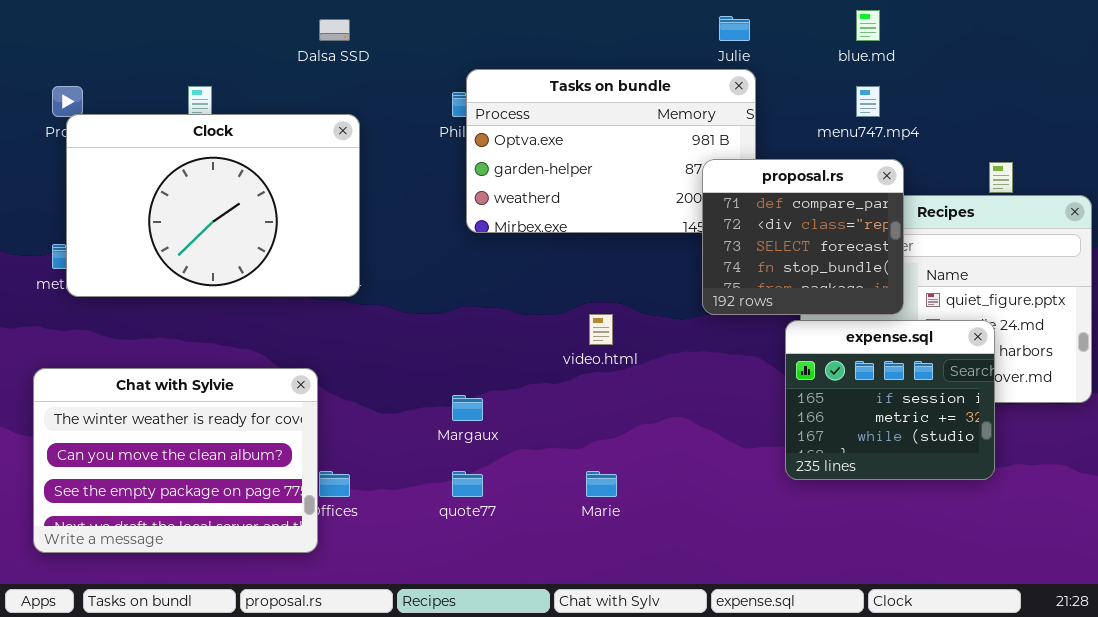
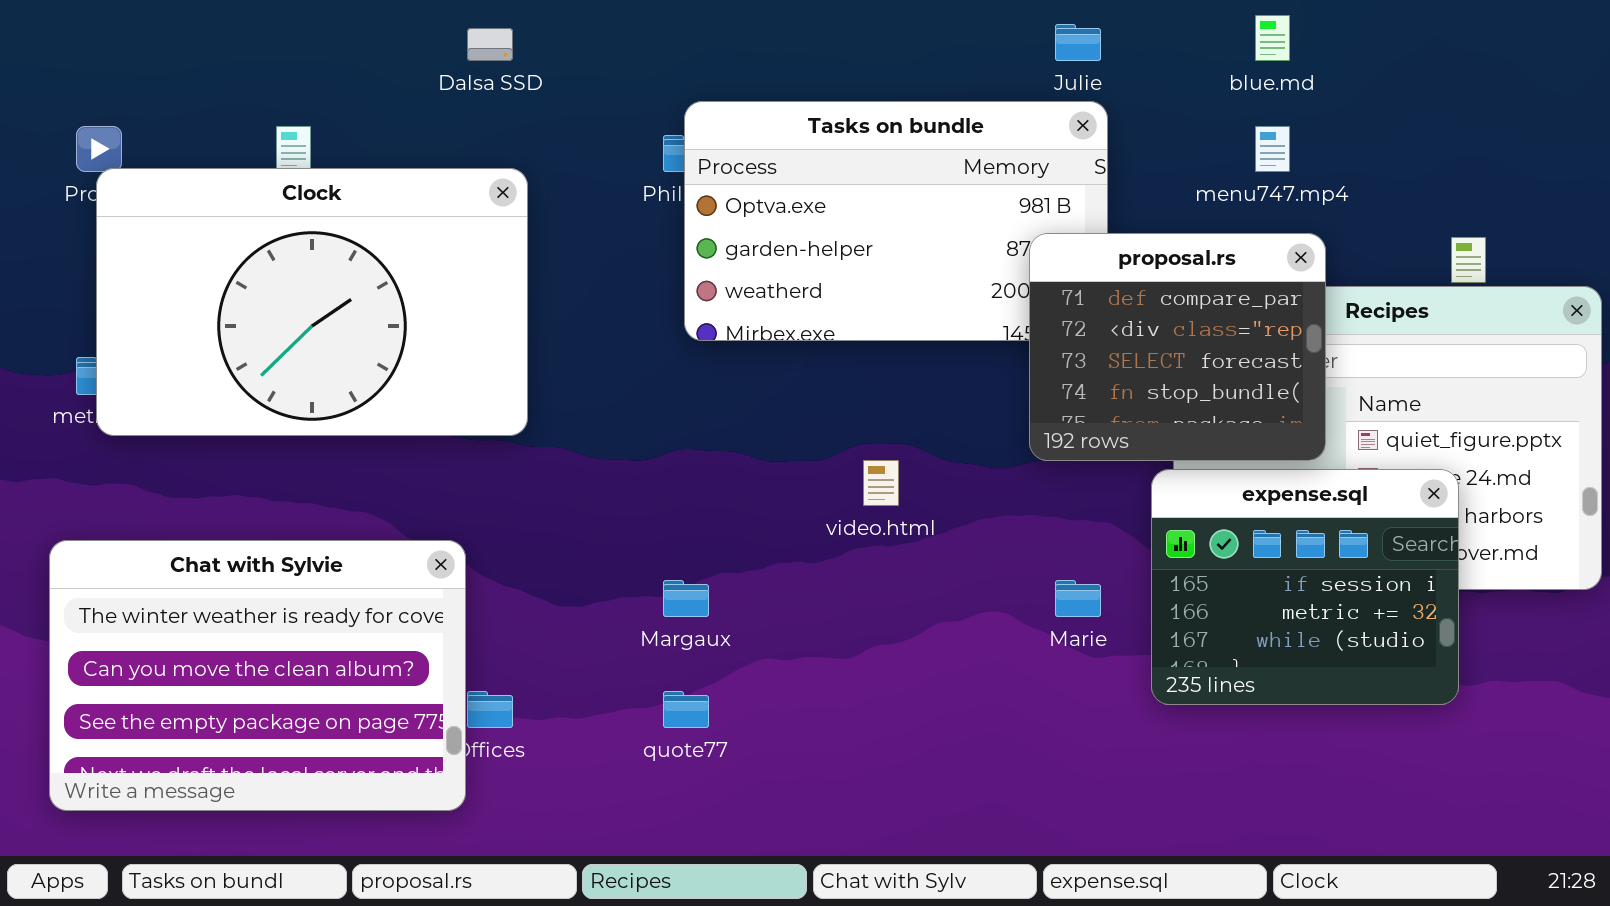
Marie: [586,471,617,497] -> [1055,580,1101,617], moved

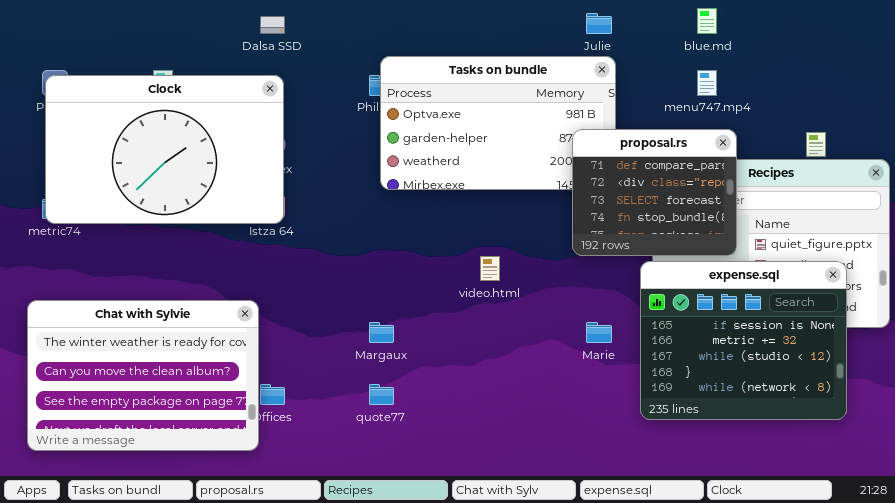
Clock: [96,168,528,436] -> [45,75,284,224], moved
expense.sql: [1151,469,1459,705] -> [640,261,847,420], resized

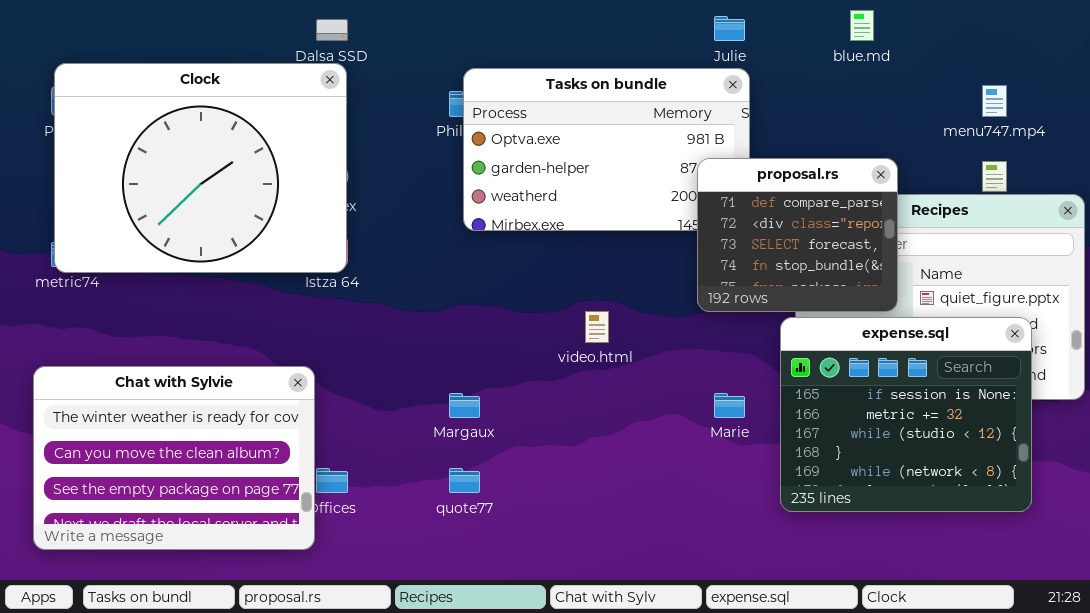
menu747.mp4: [697,70,717,96] -> [982,85,1007,117], moved
Clock: [45,75,284,224] -> [54,63,347,273], resized

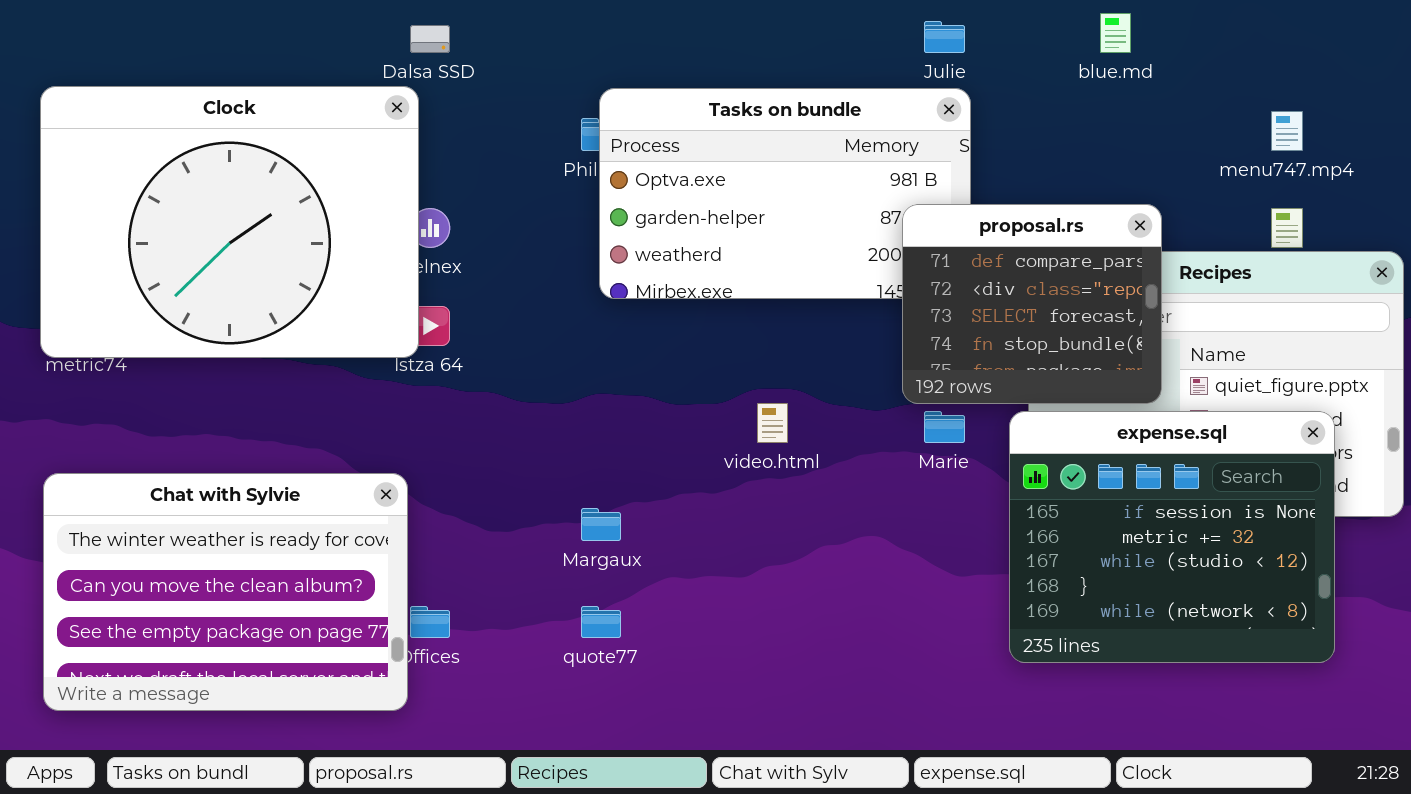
Clock: [54,63,347,273] -> [40,86,419,358], moved
Marie: [714,393,745,418] -> [924,411,965,443], moved

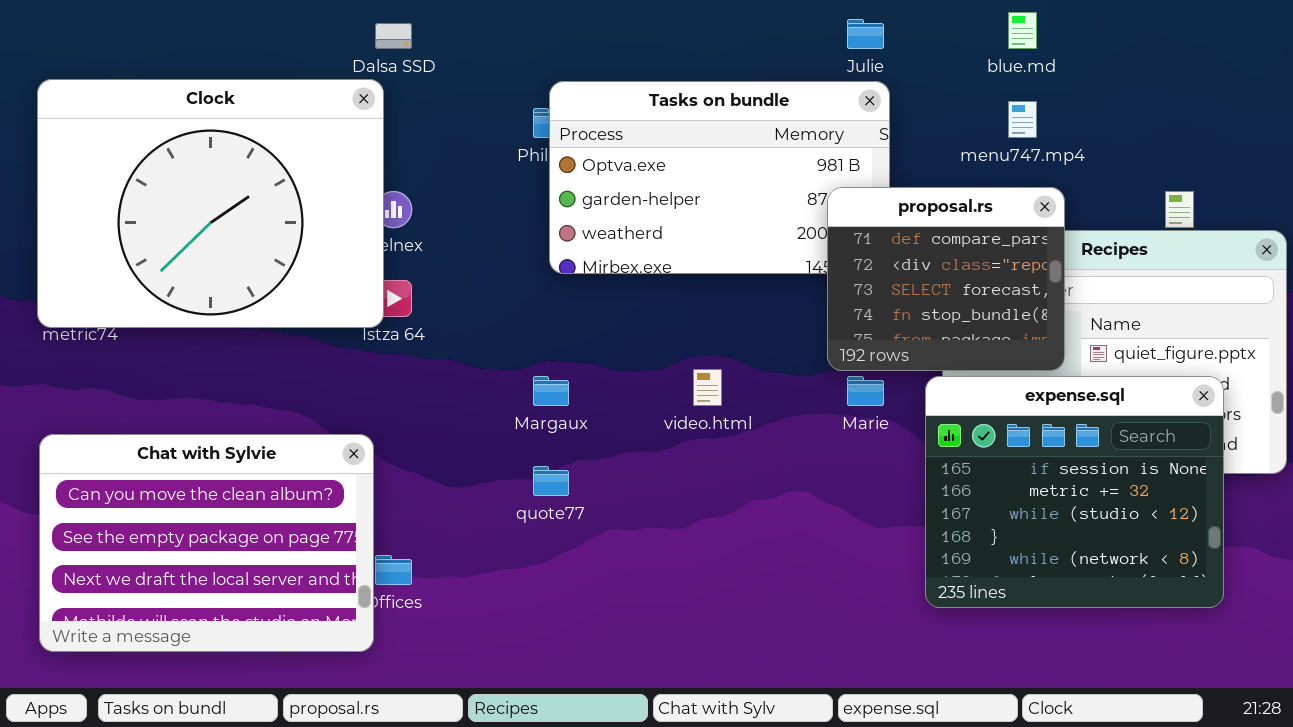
menu747.mp4: [1271,111,1303,151] -> [1008,101,1037,138], moved
Chat with Sylvie: [43,473,408,711] -> [39,434,374,652], scrolled down 1 row
Margaux: [581,508,621,541] -> [533,376,569,406], moved
quote77: [581,606,621,638] -> [533,466,569,496], moved

